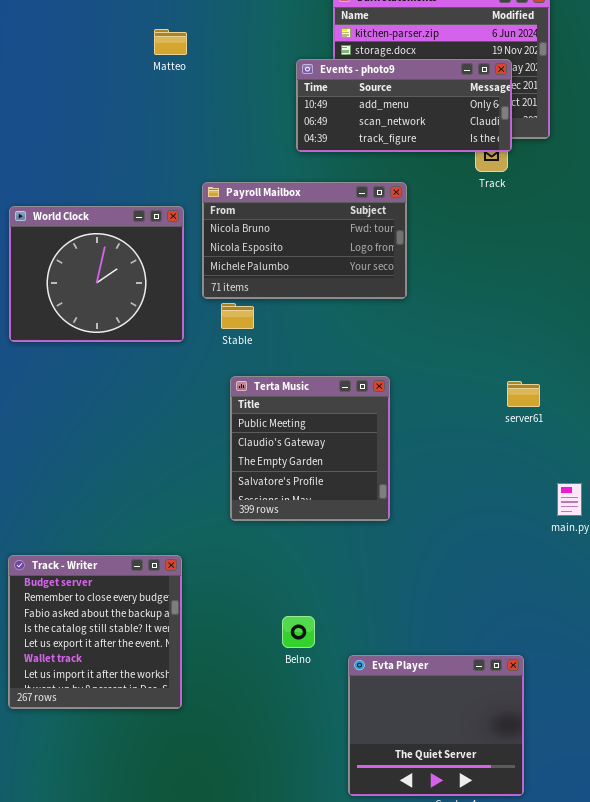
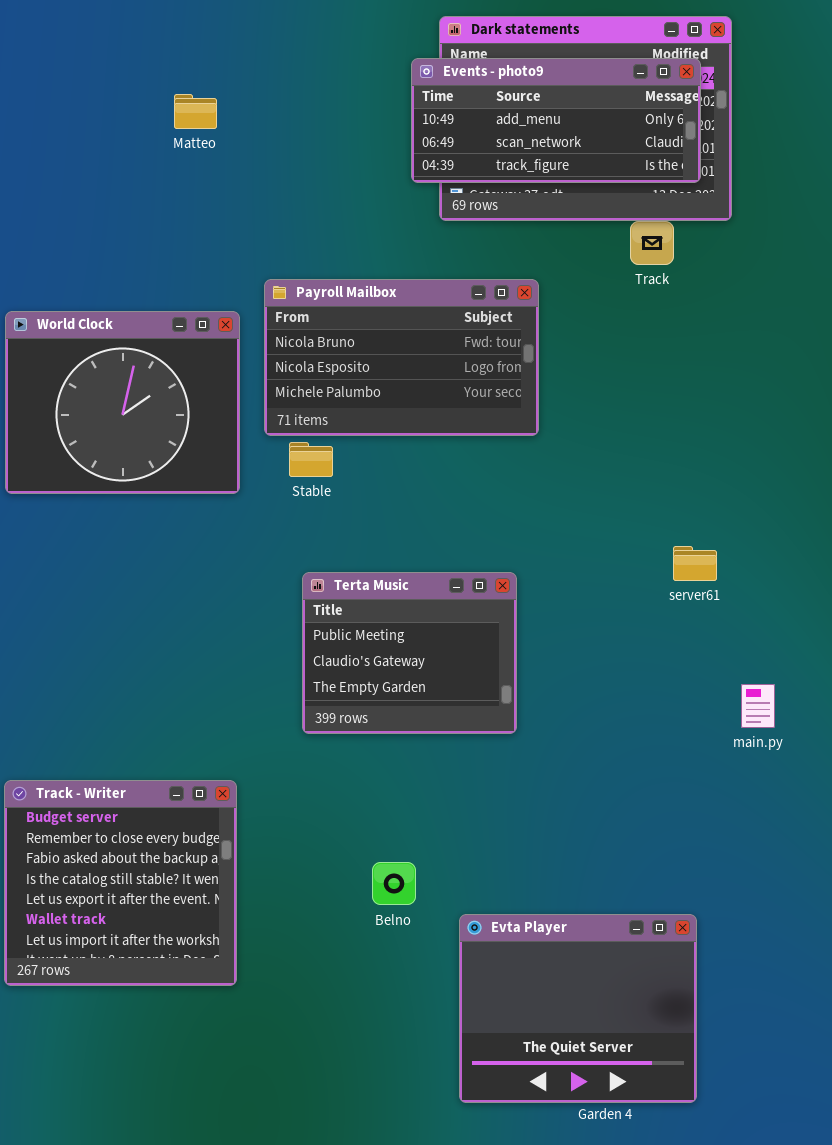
Matteo: [154,29,187,55] -> [174,94,217,129], moved
Events - photo9: [296,59,512,152] -> [411,58,701,183], moved
Terta Music: [230,376,390,521] -> [302,572,517,734], resized

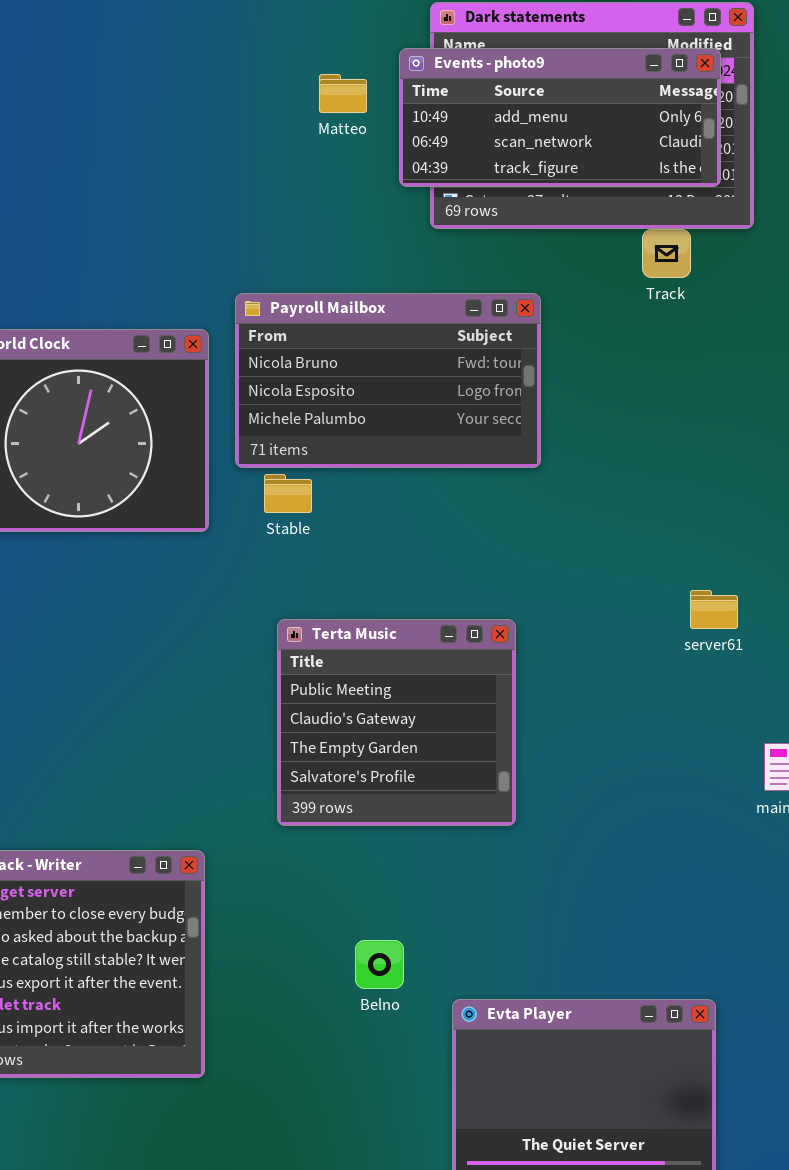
Matteo: [174,94,217,129] -> [319,74,367,113], moved
Terta Music: [302,572,517,734] -> [277,619,516,826], resized

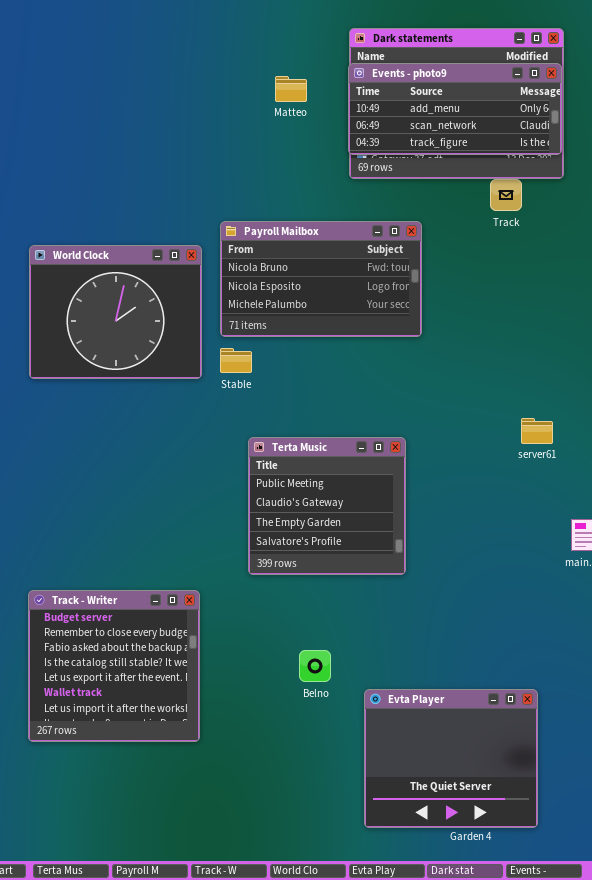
Events - photo9: [399,48,721,187] -> [348,63,562,155], moved
Stable: [264,474,312,513] -> [220,348,252,373], moved

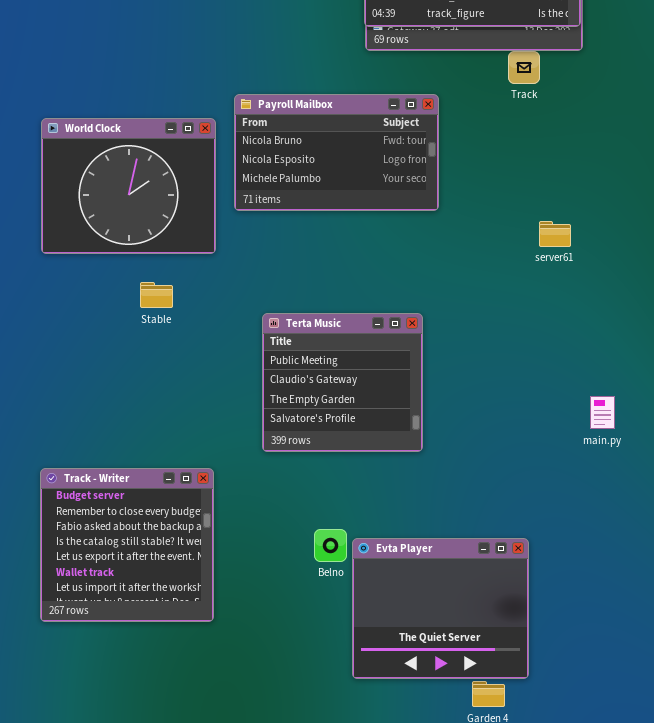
Stable: [220,348,252,373] -> [140,282,173,308], moved
server61: [521,418,553,444] -> [539,221,571,247], moved
Evta Player: [364,689,538,828] -> [352,538,529,679], moved

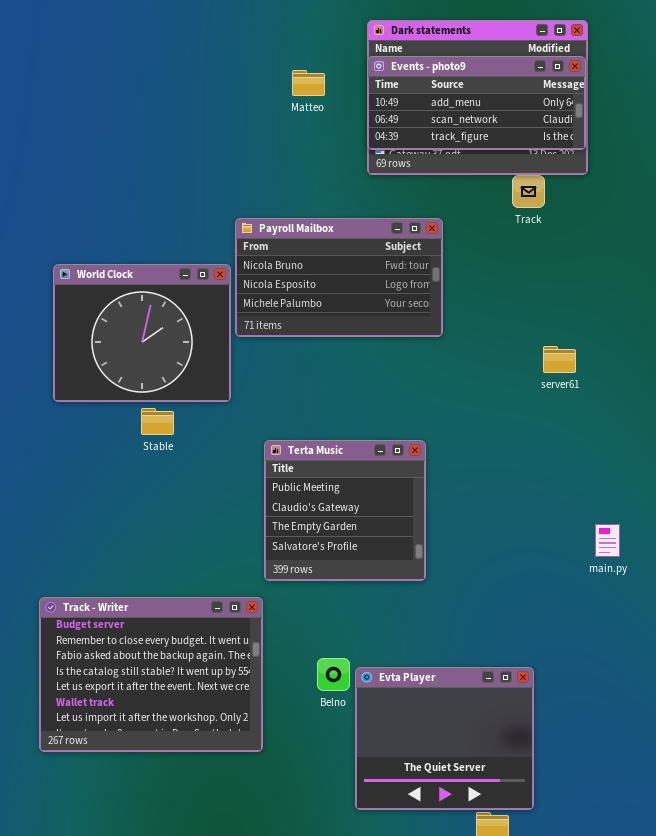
World Clock: [41,118,216,254] -> [53,264,231,402], moved
Track - Writer: [40,468,214,622] -> [39,597,263,752], resized

